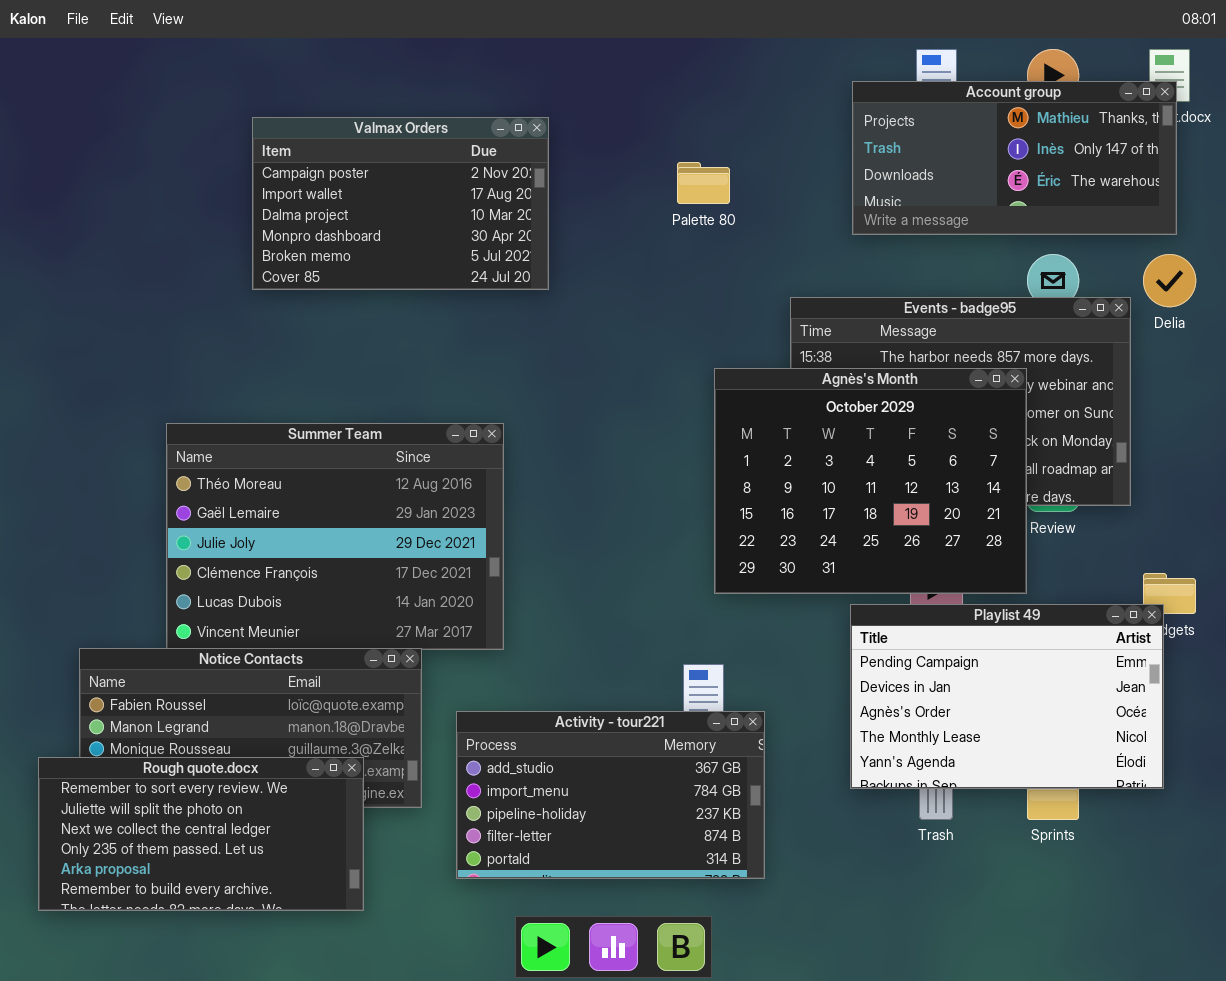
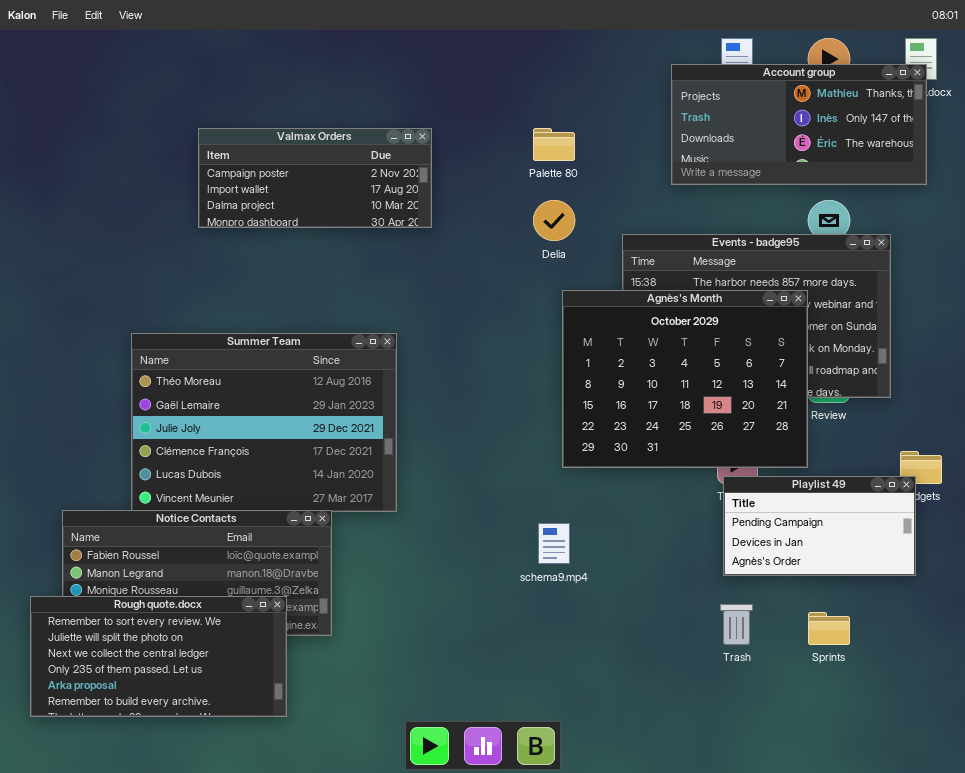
Valmax Orders: [252,117,549,290] -> [198,128,432,228], resized
Delia: [1143,254,1196,307] -> [533,200,575,241], moved
Playlist 49: [850,604,1164,789] -> [723,476,916,576], resized
Activity - tour221: [456,711,765,879] -> none, closed

